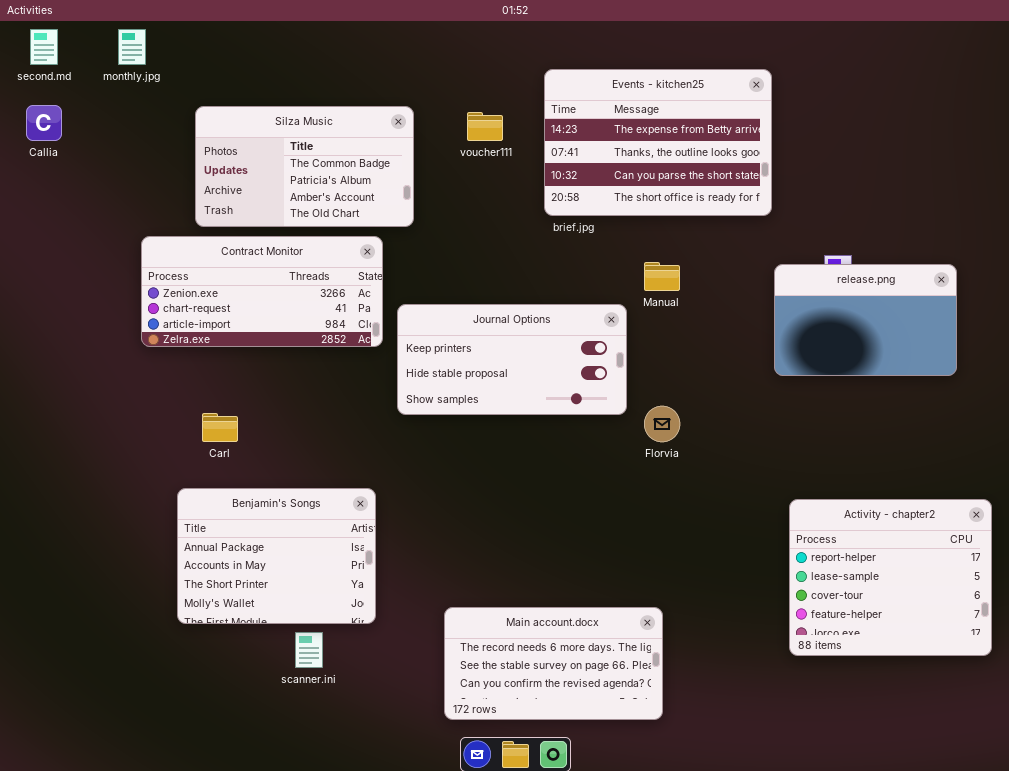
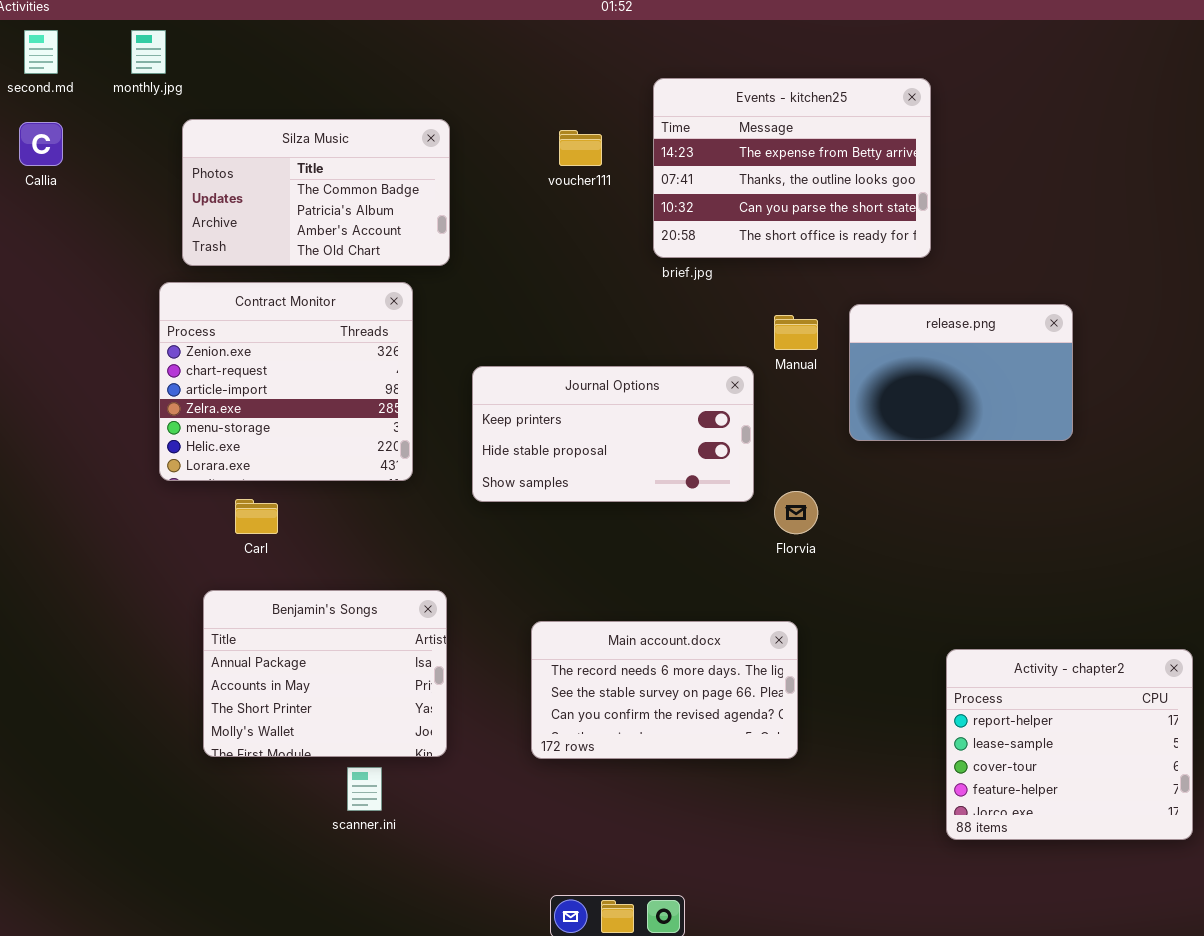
Silza Music: [195,106,414,227] -> [182,119,450,266], moved
Contract Monitor: [141,236,383,347] -> [159,282,413,481], resized
release.png: [774,264,957,376] -> [849,304,1073,441], moved
Activity - chapter2: [789,499,992,656] -> [946,649,1193,840], moved
Main account.docx: [444,607,663,720] -> [531,621,798,759], moved

